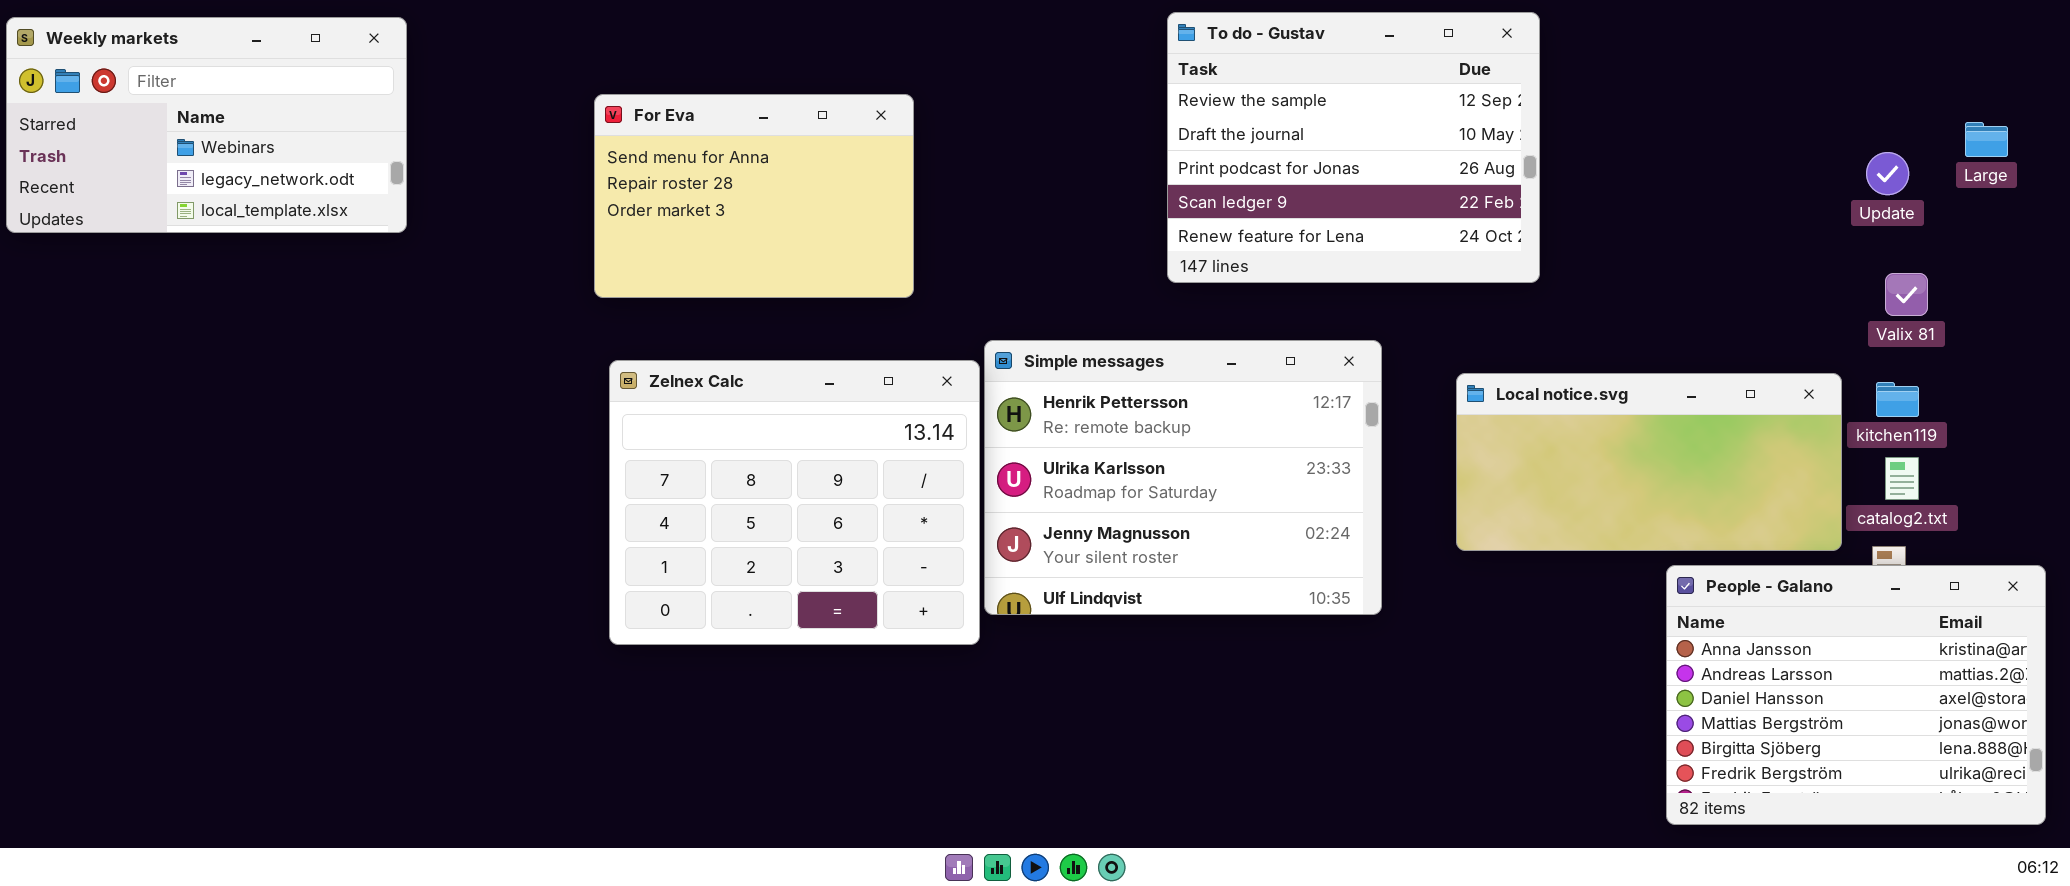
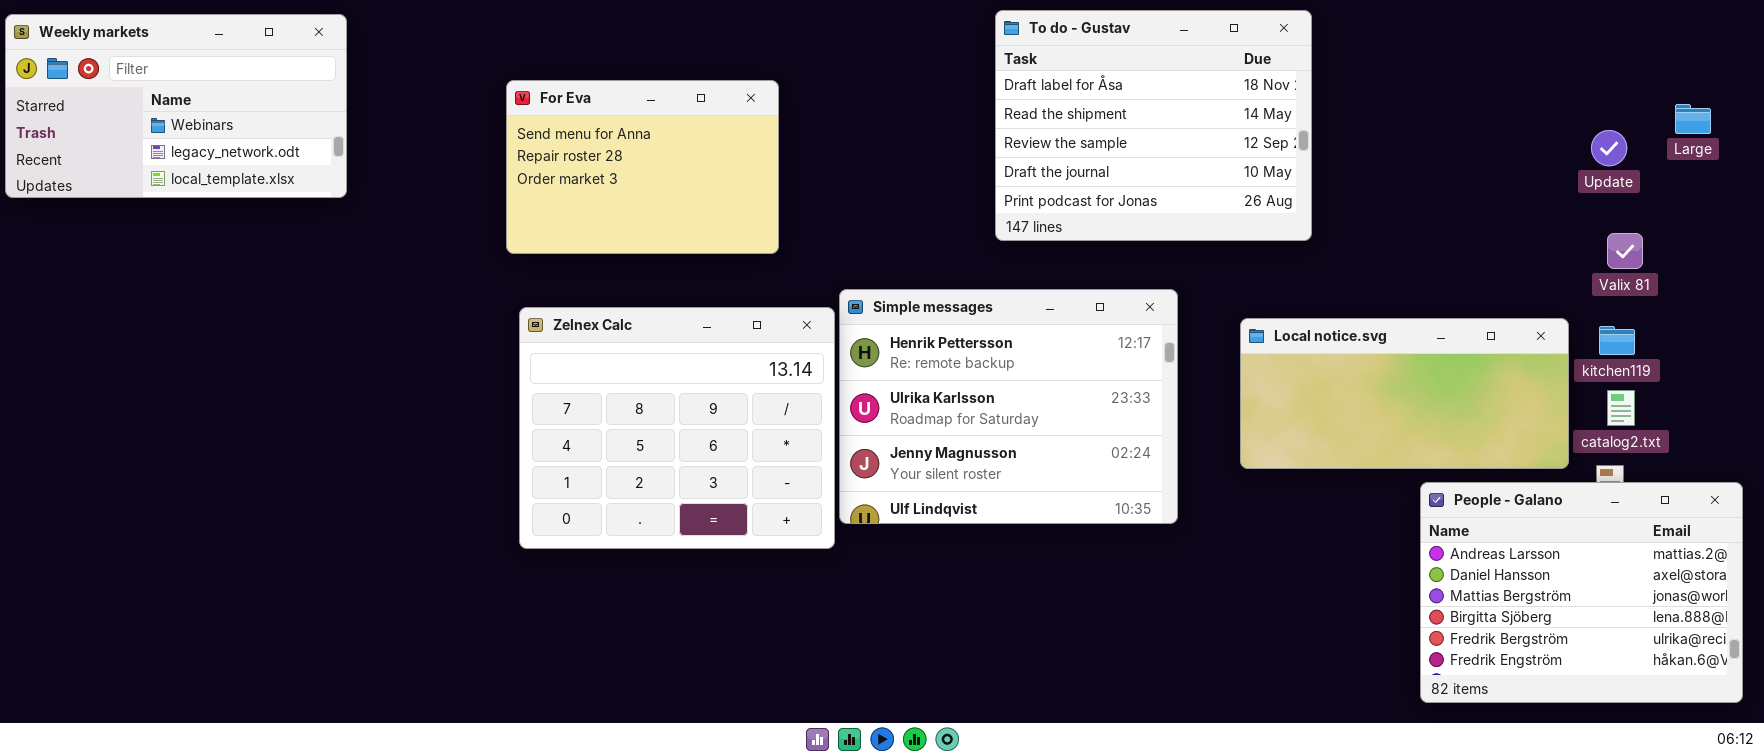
To do - Gustav: [1167,12,1540,283] -> [995,10,1312,241], scrolled up 2 rows
People - Galano: [1666,565,2046,825] -> [1420,482,1743,703], scrolled down 1 row

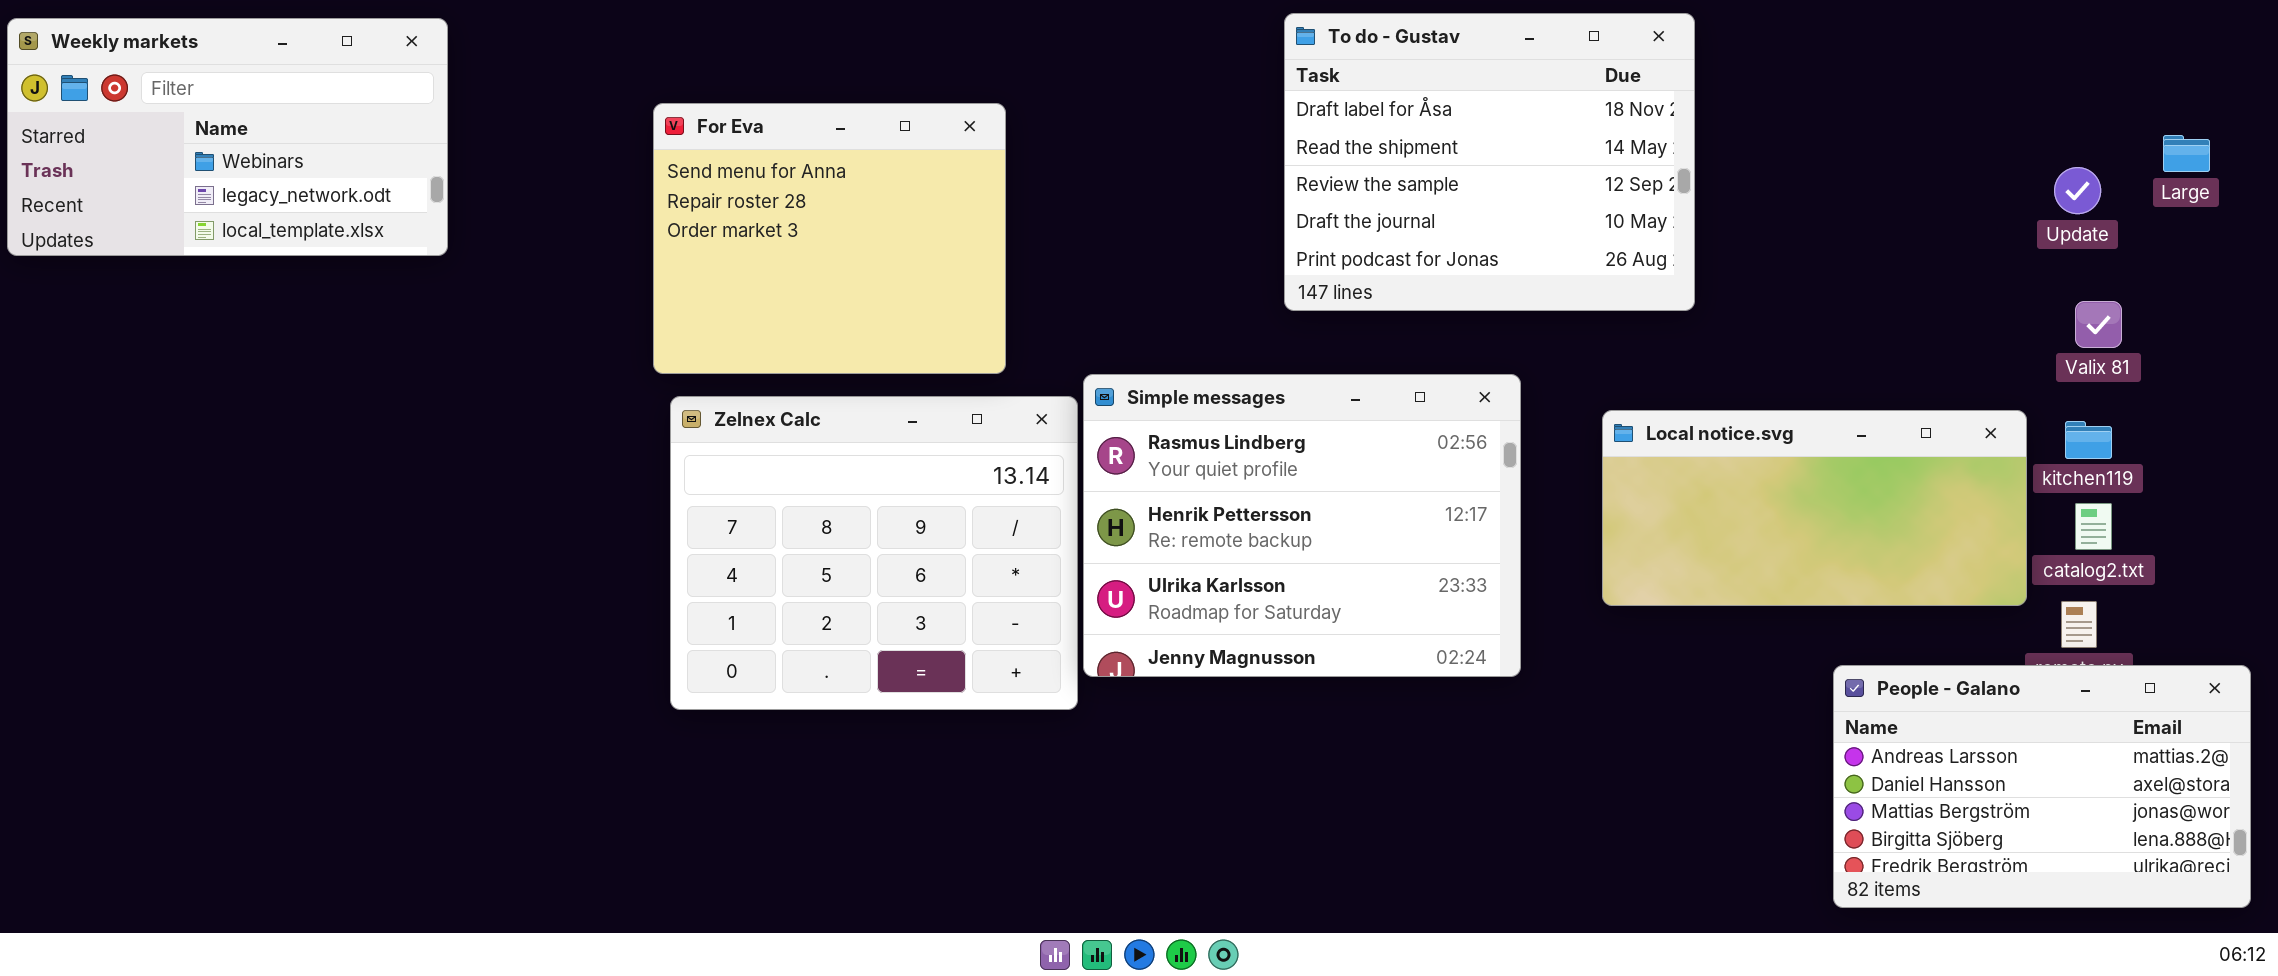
For Eva: [506,80,779,254] -> [653,103,1006,374], resized
Simple messages: [839,289,1178,524] -> [1083,374,1521,677], scrolled up 1 row
People - Galano: [1420,482,1743,703] -> [1833,665,2251,908], resized

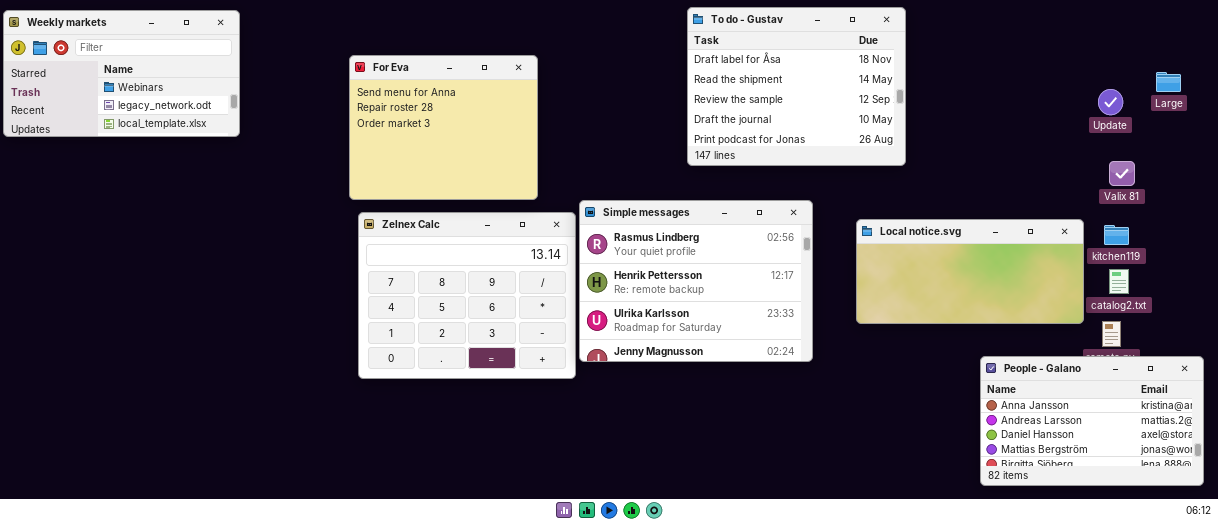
People - Galano: [1833,665,2251,908] -> [980,356,1204,486], scrolled up 1 row

